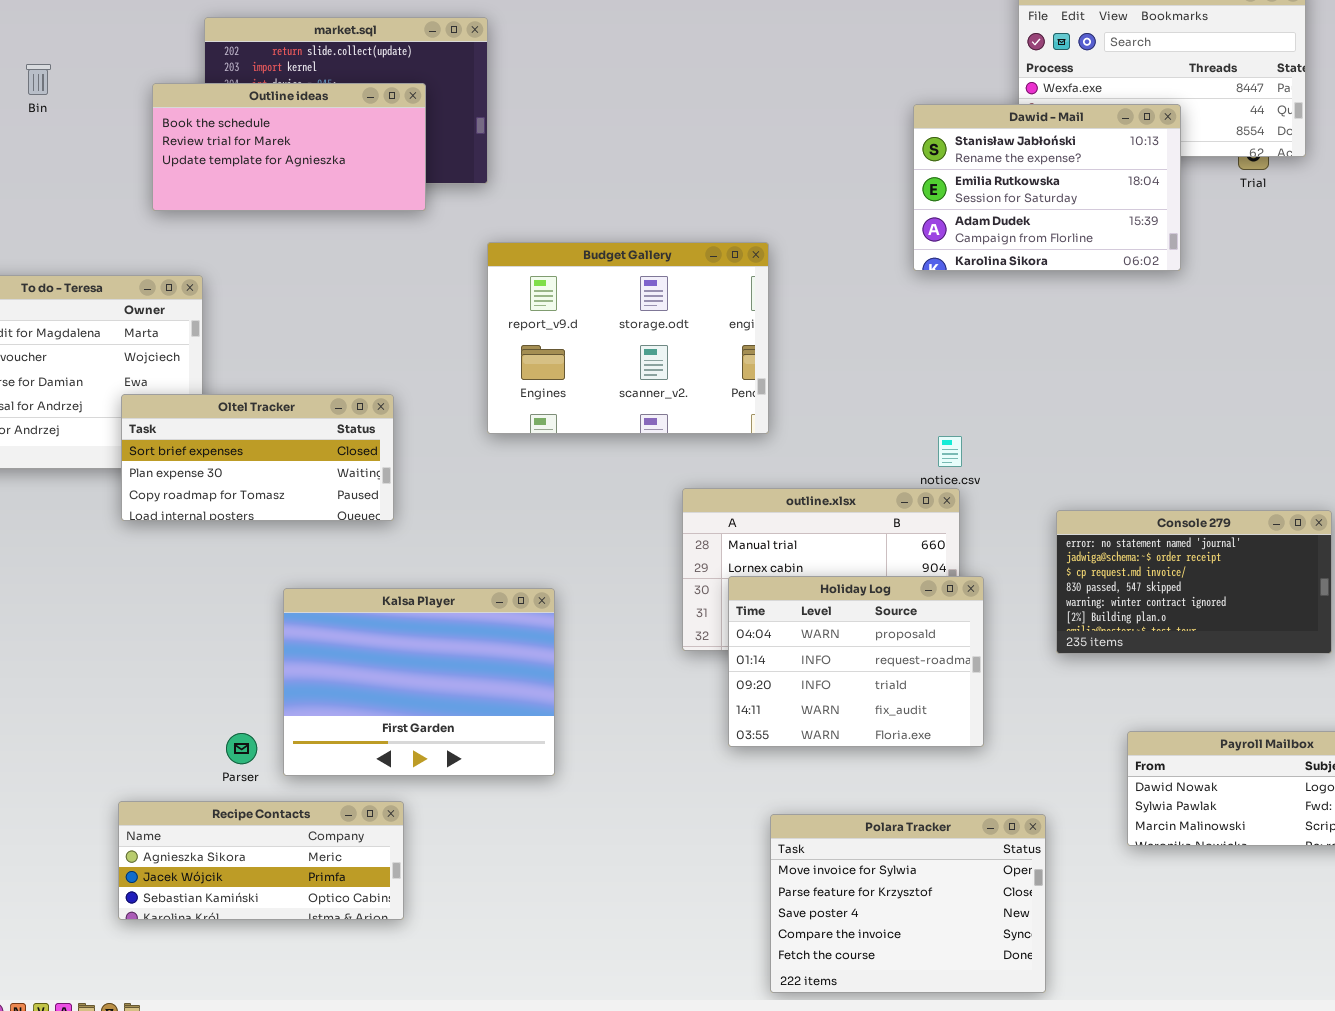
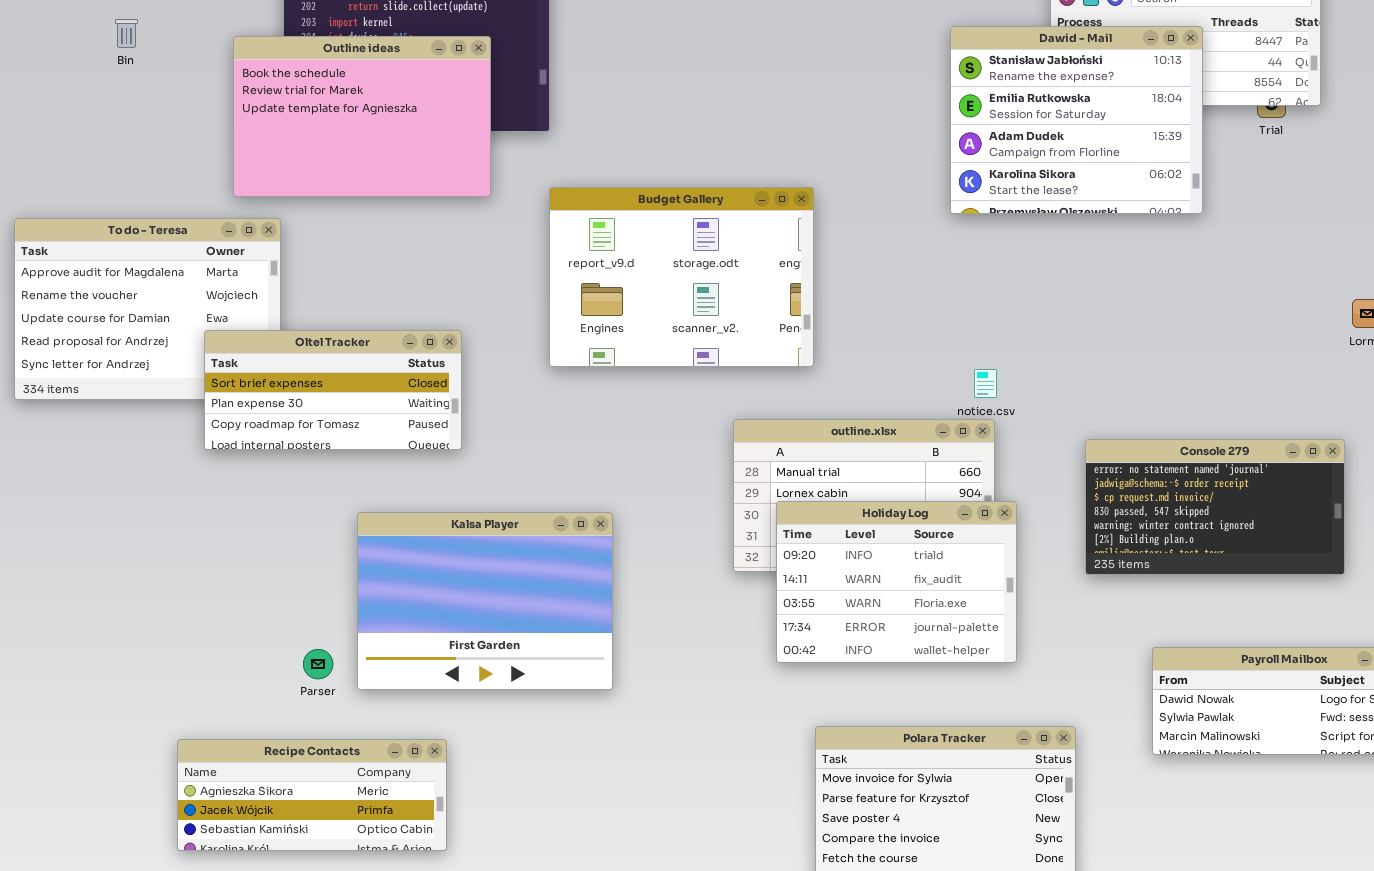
Outline ideas: [152,83,426,211] -> [233,36,491,197], resized
Dawid - Mail: [913,104,1181,271] -> [950,26,1203,214], resized
Holiday Log: [728,576,984,747] -> [776,501,1017,663], scrolled down 2 rows
Recipe Contacts: [118,801,404,920] -> [177,739,447,851], moved

